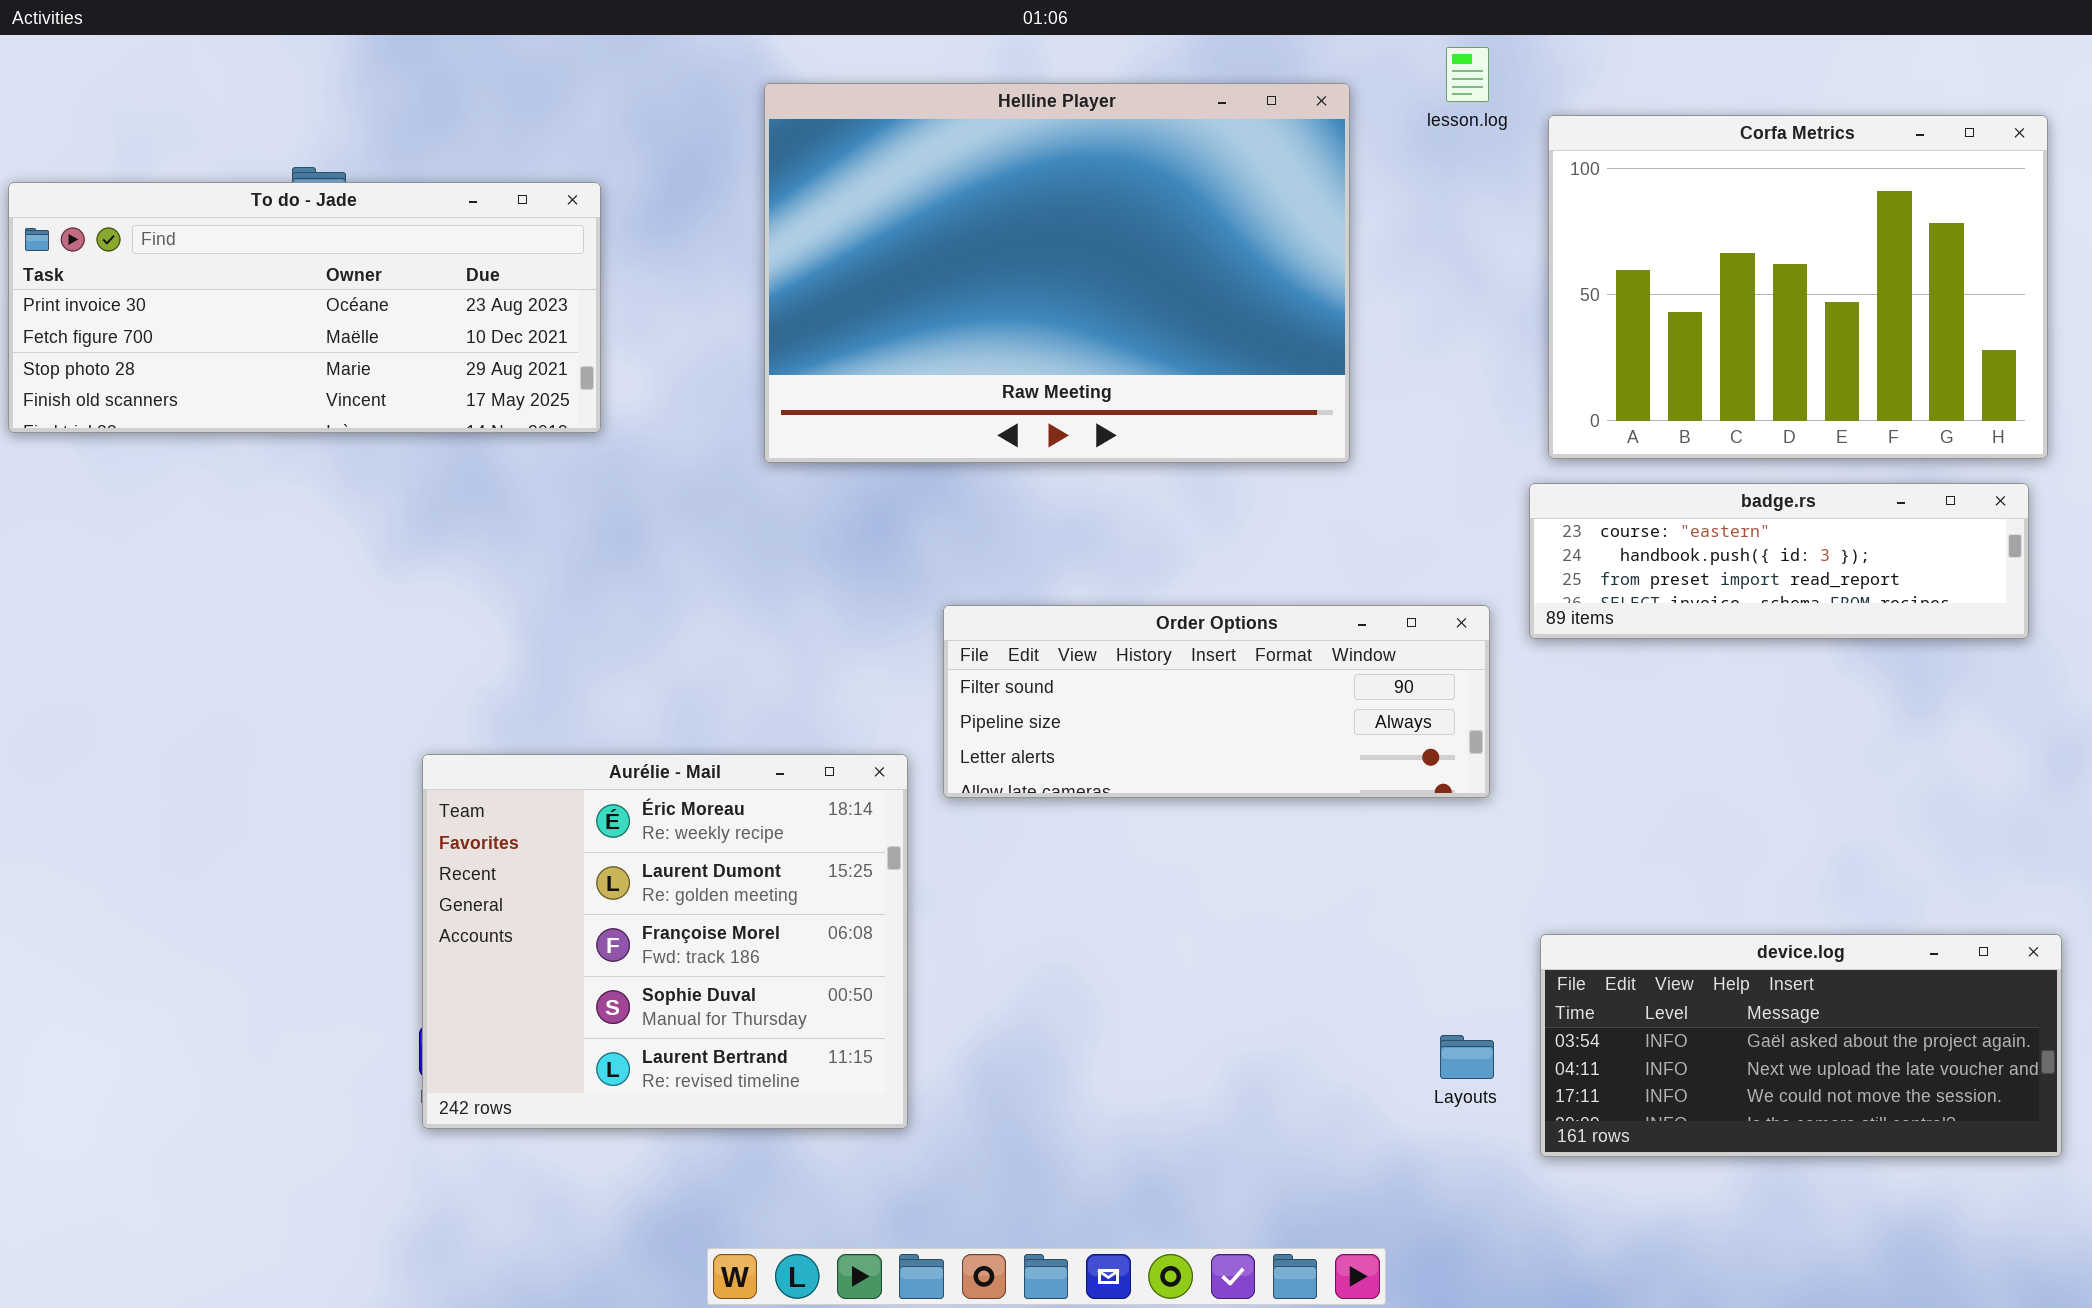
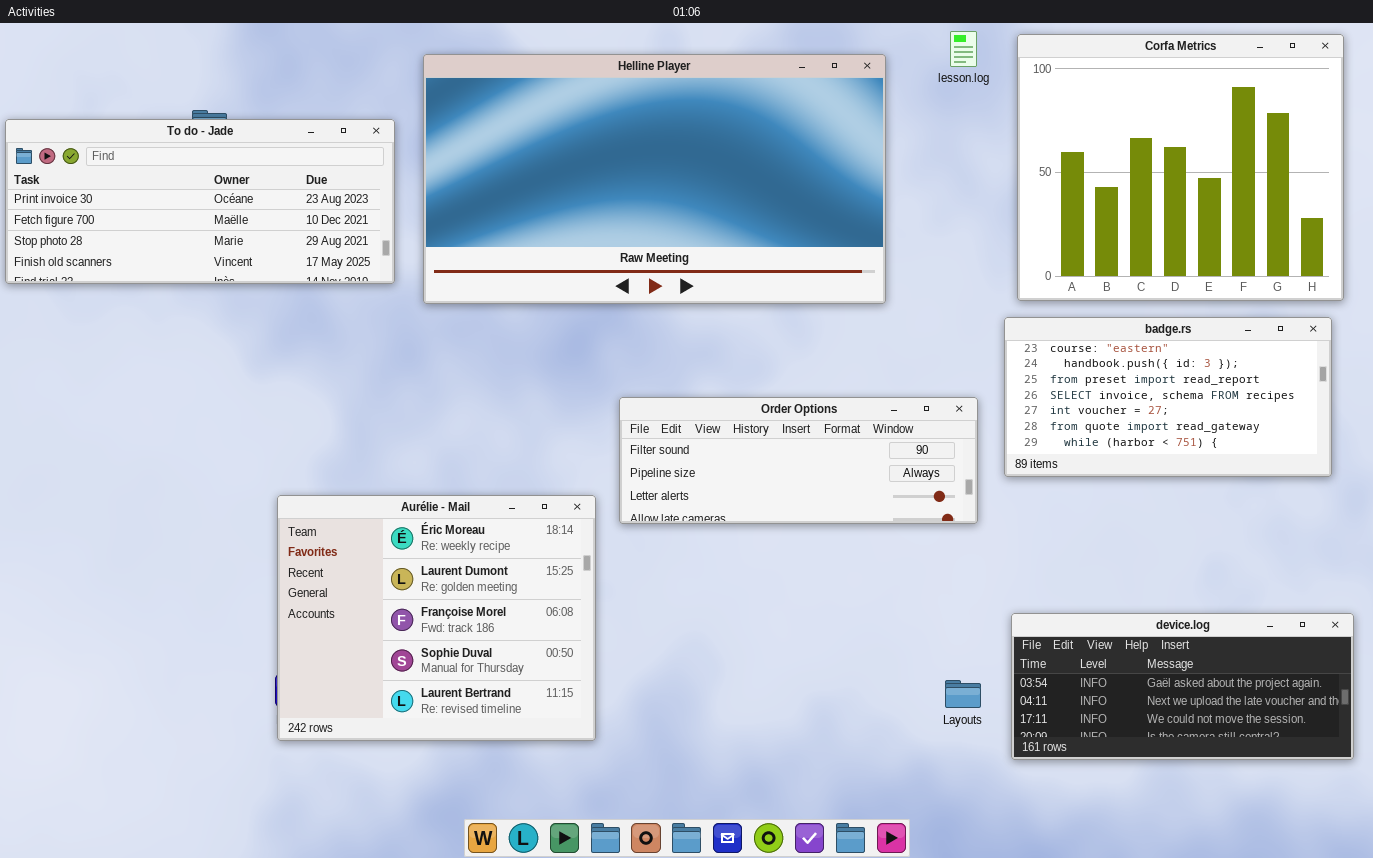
Helline Player: [764,83,1350,463] -> [423,54,886,304], resized
Corfa Metrics: [1548,115,2048,459] -> [1017,34,1344,301], resized
badge.rs: [1529,483,2029,639] -> [1004,317,1332,477], resized

